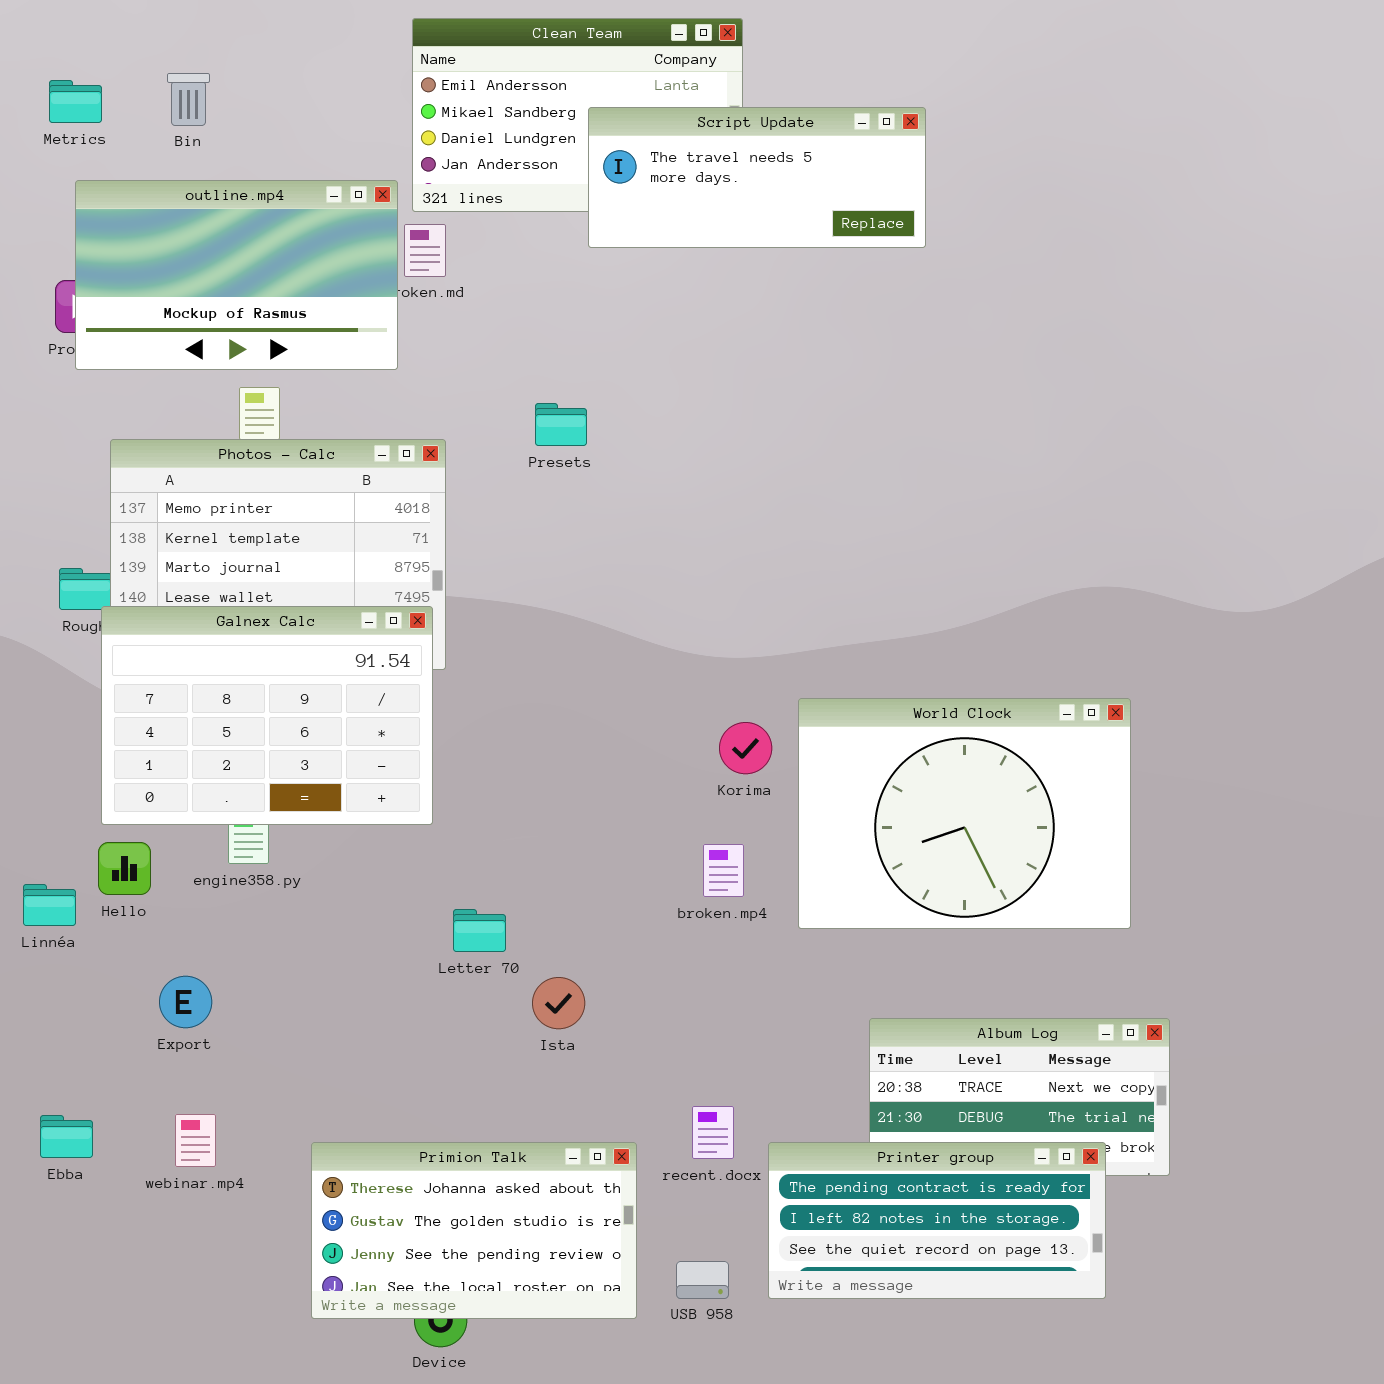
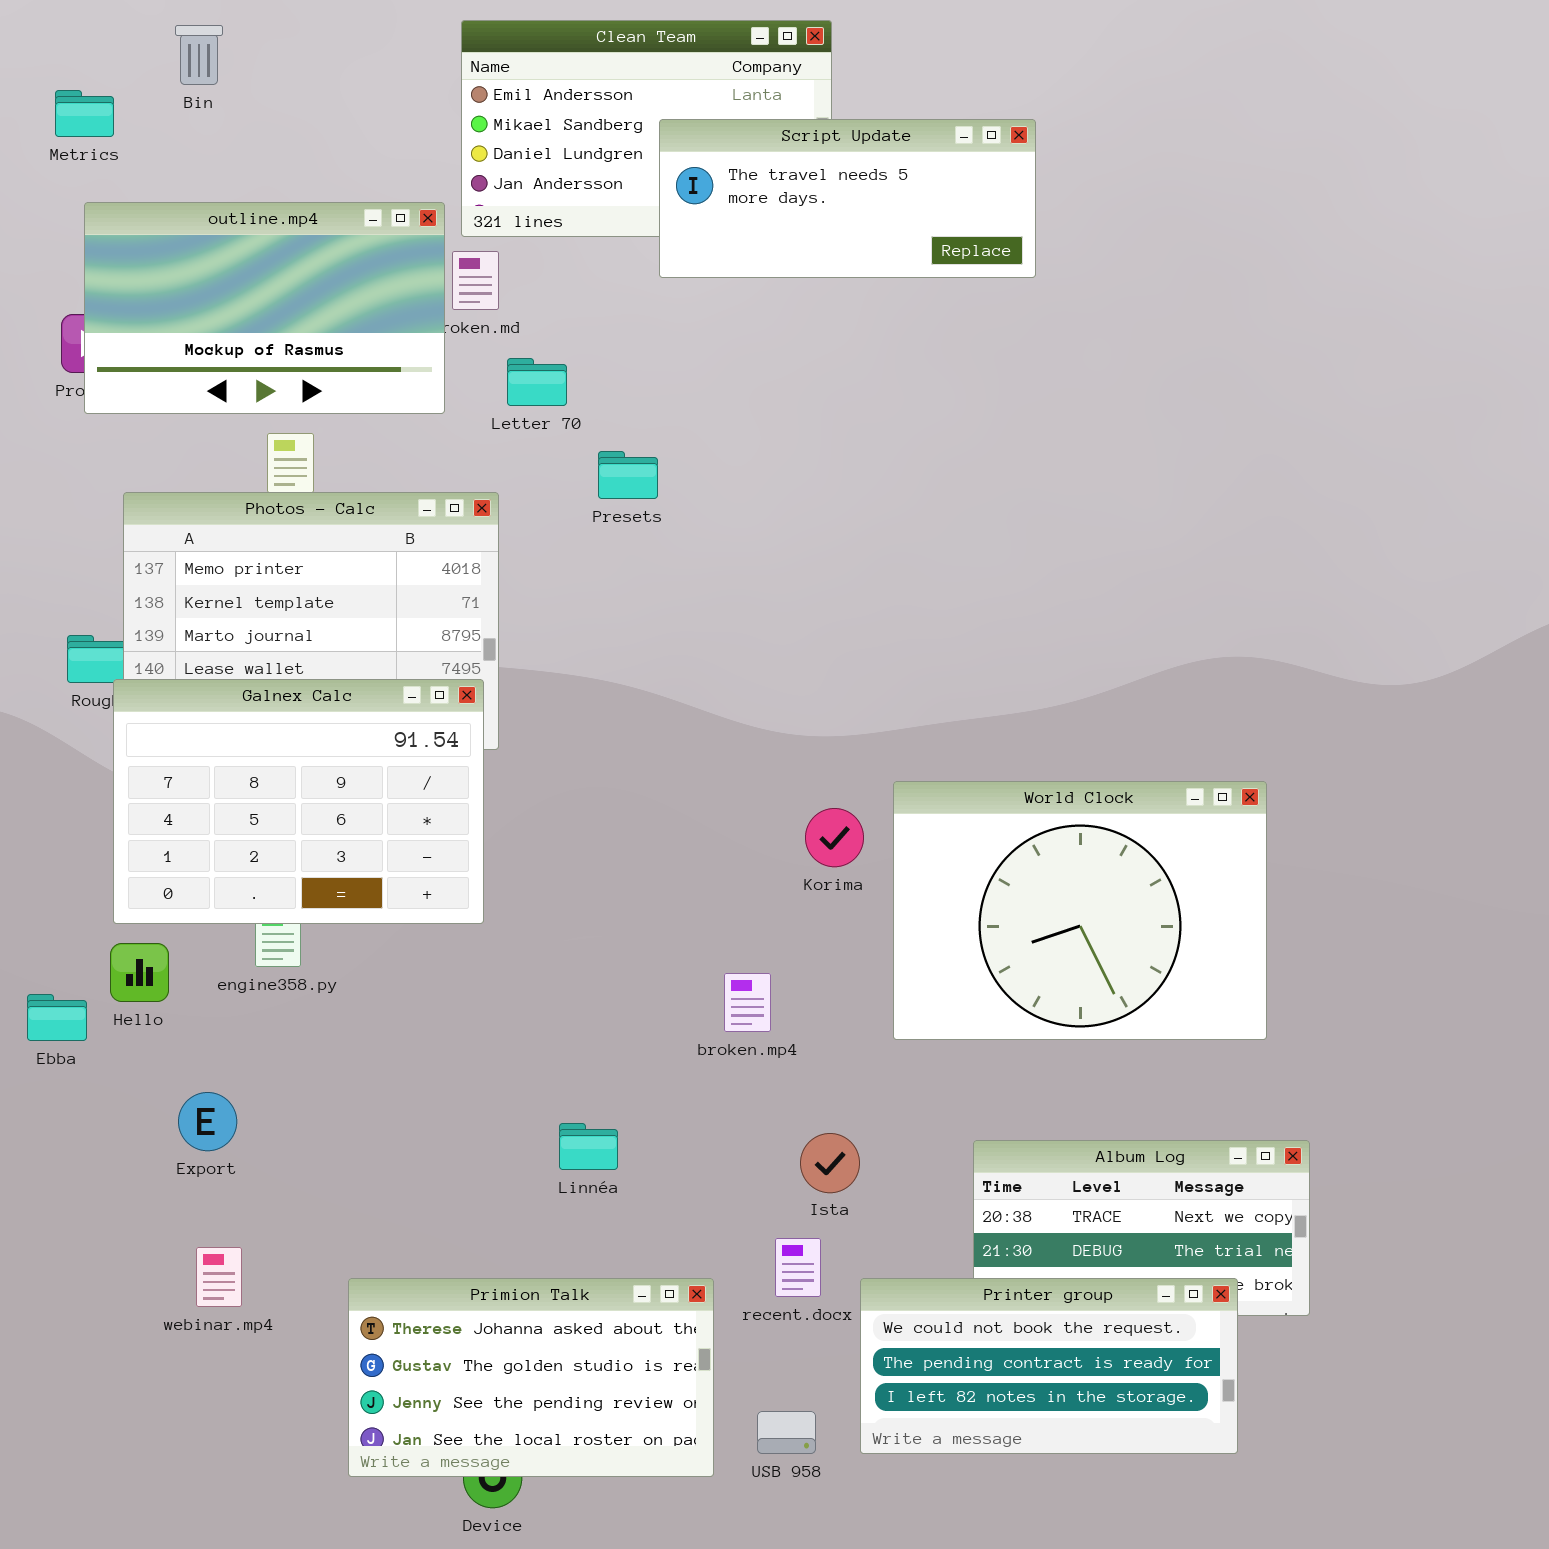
Bin: [167,73,210,126] -> [175,25,223,85], moved
broken.mp4: [703,844,744,897] -> [724,973,771,1032], moved
Linnéa: [23,884,76,926] -> [559,1123,618,1170], moved
Letter 70: [453,909,506,952] -> [507,358,567,406], moved
Ista: [532,977,585,1029] -> [800,1133,860,1193], moved
Ebba: [40,1115,93,1158] -> [27,994,87,1041], moved
Printer group: [768,1142,1106,1299] -> [860,1278,1238,1454], scrolled up 1 row

